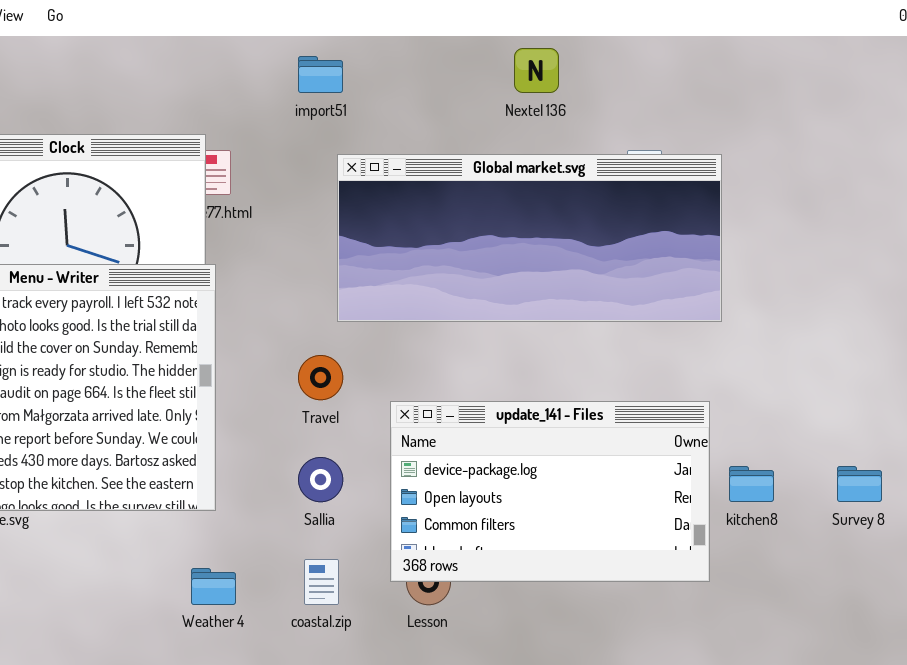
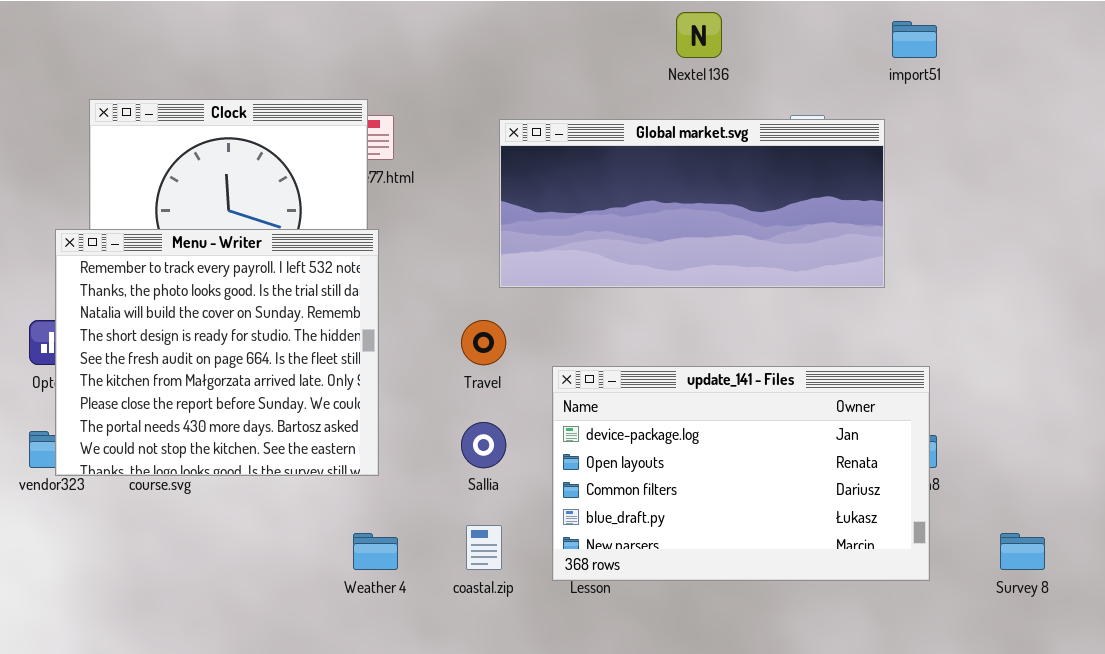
import51: [298,56,343,93] -> [892,21,937,58], moved
update_141 - Files: [390,401,710,582] -> [552,366,930,581], resized
Survey 8: [837,466,882,502] -> [1000,533,1045,570], moved

